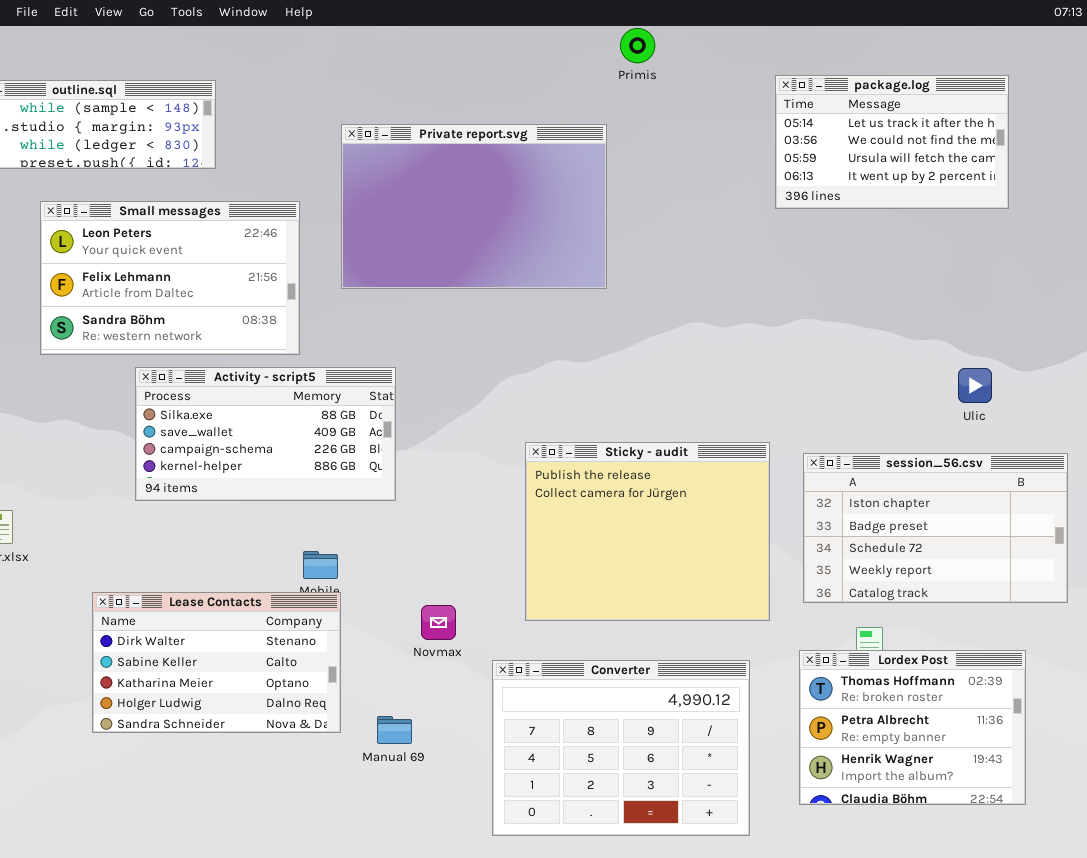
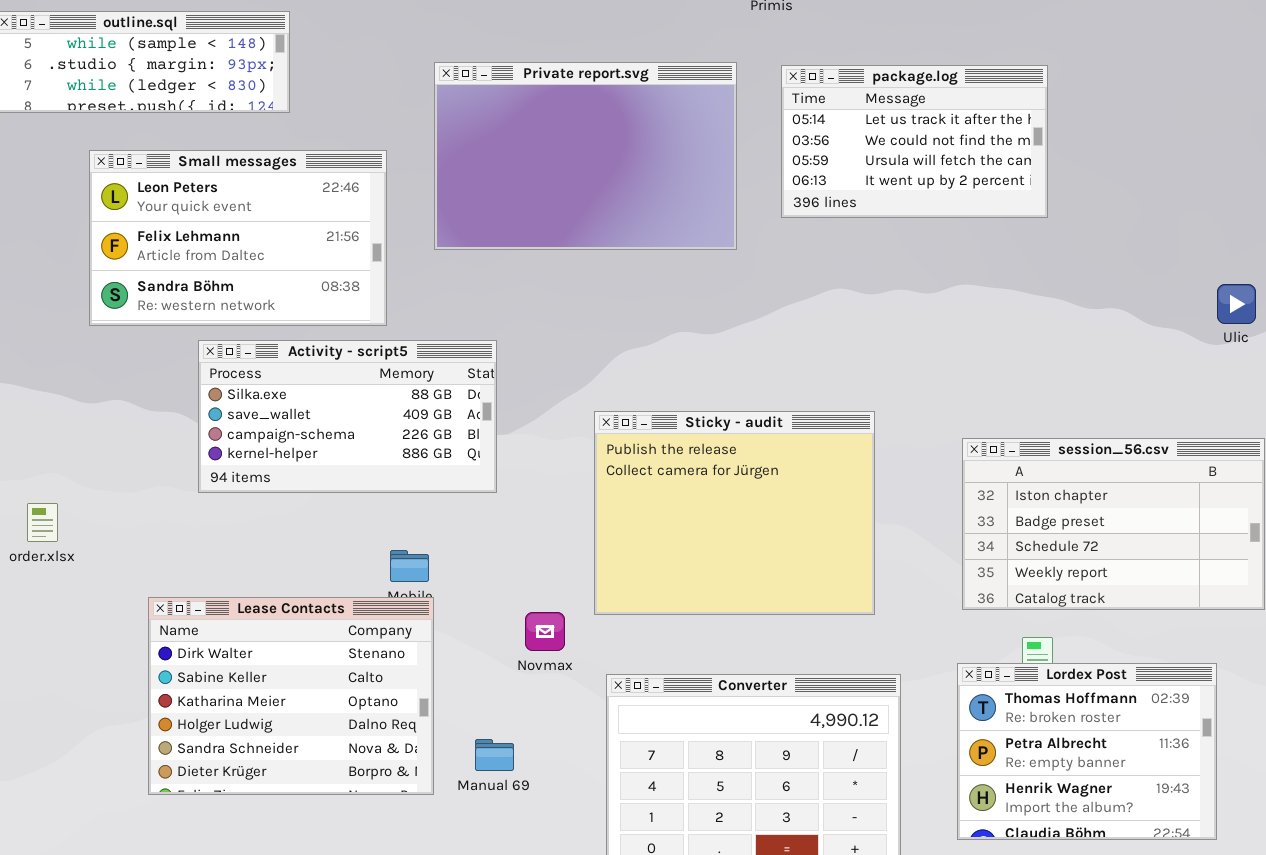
package.log: [775,75,1009,209] -> [781,65,1048,218], moved
Ulic: [958,368,992,403] -> [1217,284,1256,324], moved
Sticky - audit: [525,442,770,621] -> [594,411,875,615], moved
Lease Contacts: [92,592,341,733] -> [148,597,434,795], resized

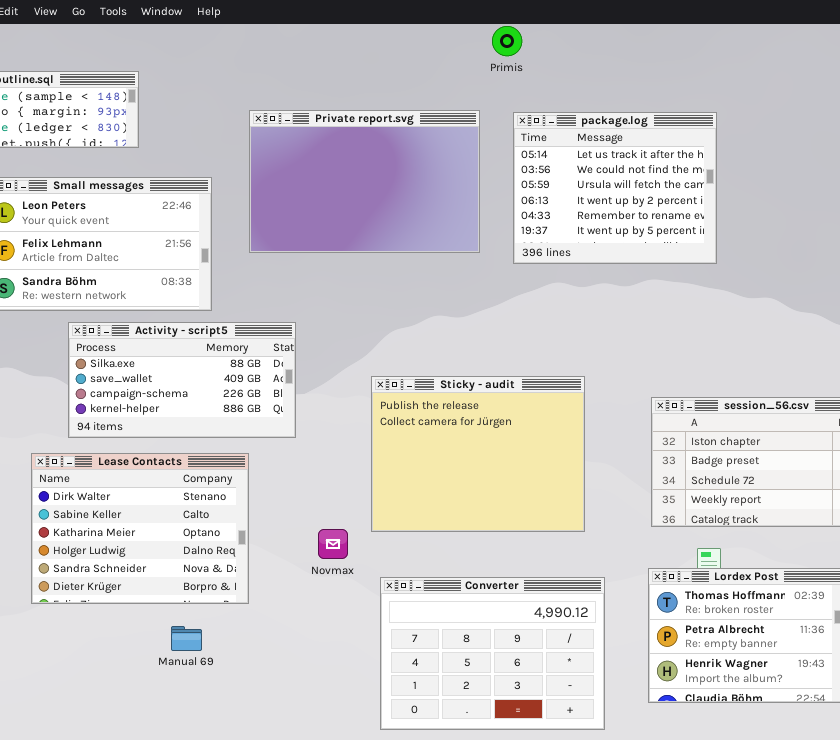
package.log: [781,65,1048,218] -> [513,112,717,264], resized
Lease Contacts: [148,597,434,795] -> [31,453,249,604], moved
Manual 69: [475,739,514,771] -> [171,626,202,651], moved

